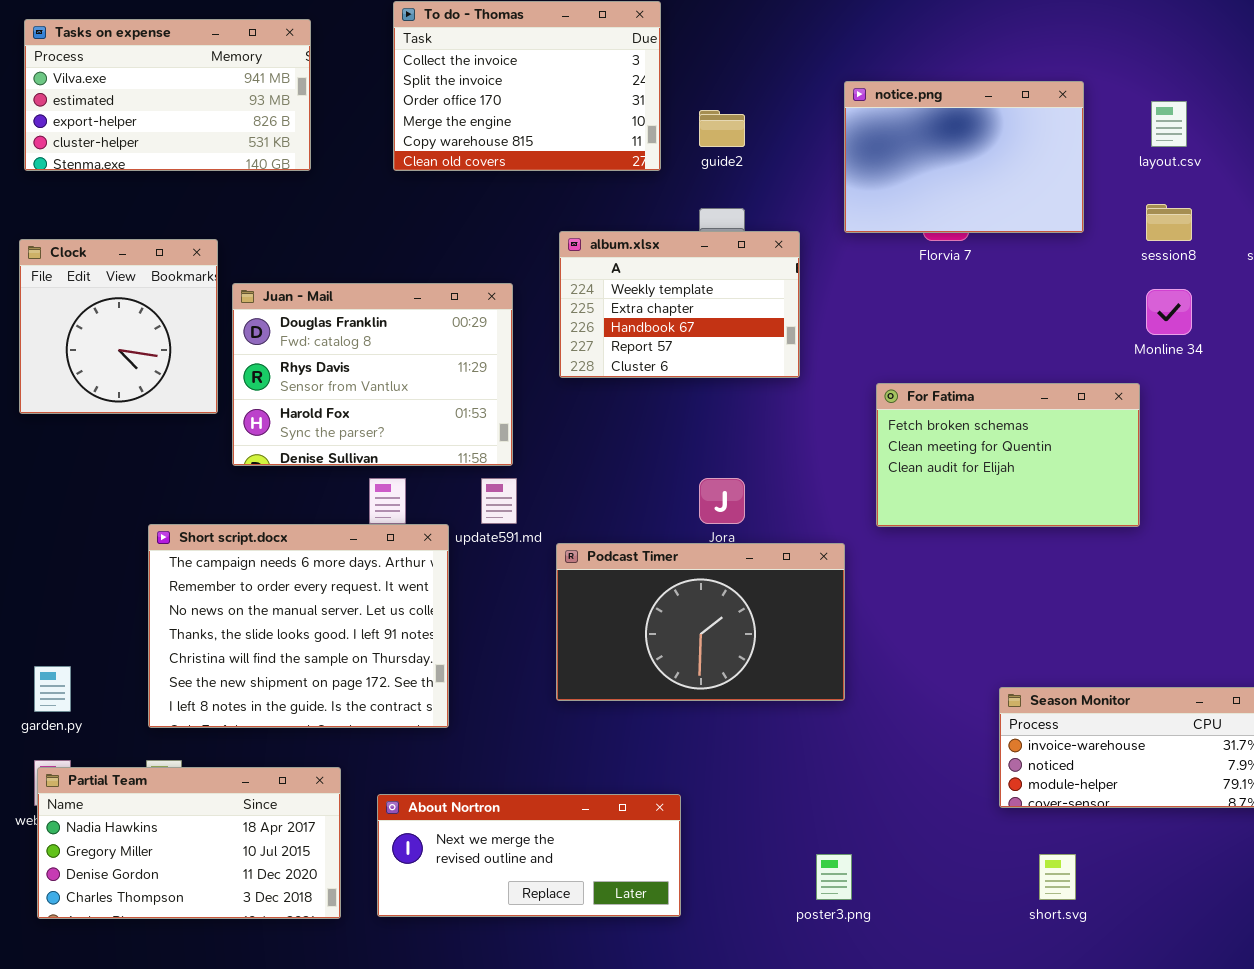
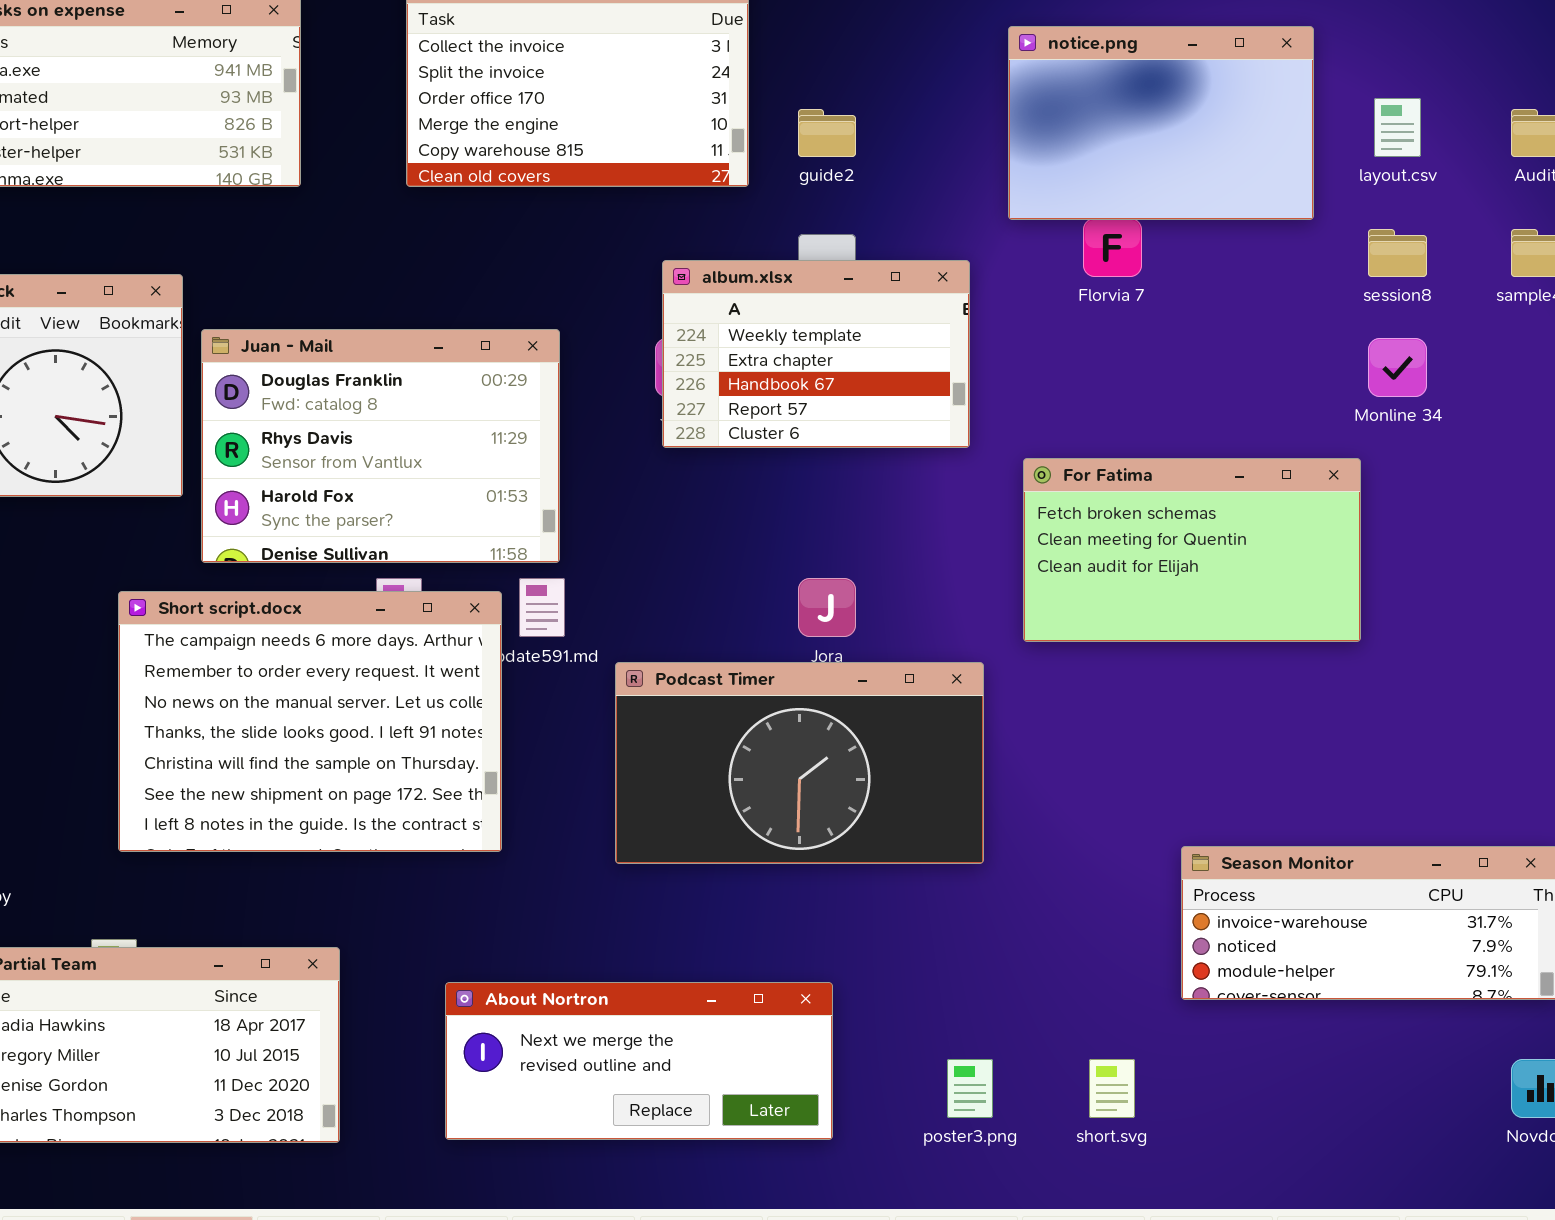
notice.png: [844,81,1084,233] -> [1008,26,1314,220], moved
album.xlsx: [559,231,800,378] -> [662,260,970,448], moved
Short script.docx: [148,524,449,728] -> [118,591,502,852], moved
About Nortron: [377,794,681,917] -> [445,982,833,1140], moved
short.svg: [1039,854,1076,900] -> [1089,1059,1135,1118], moved

